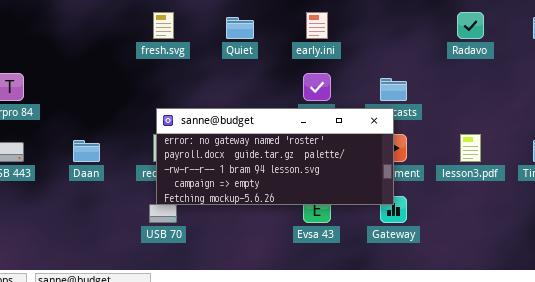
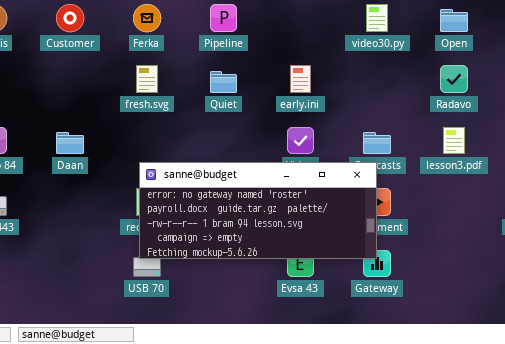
lesson3.pdf: [460,134,481,162] -> [443,127,465,154], moved
Daan: [73,140,100,162] -> [56,132,84,154], moved

